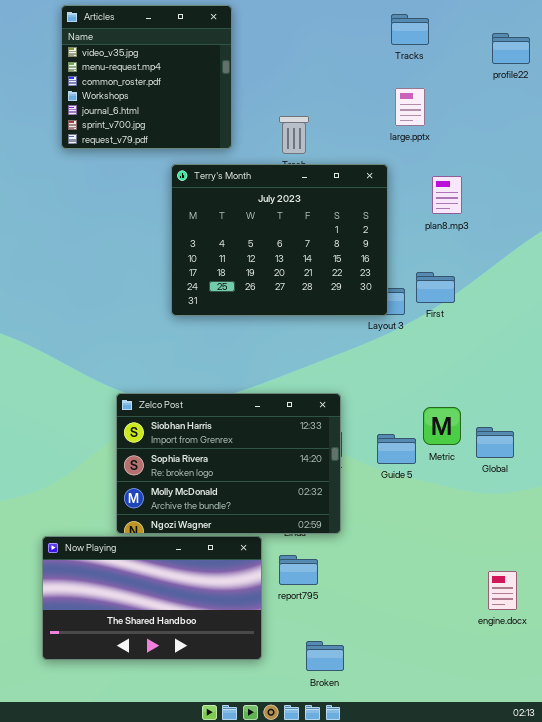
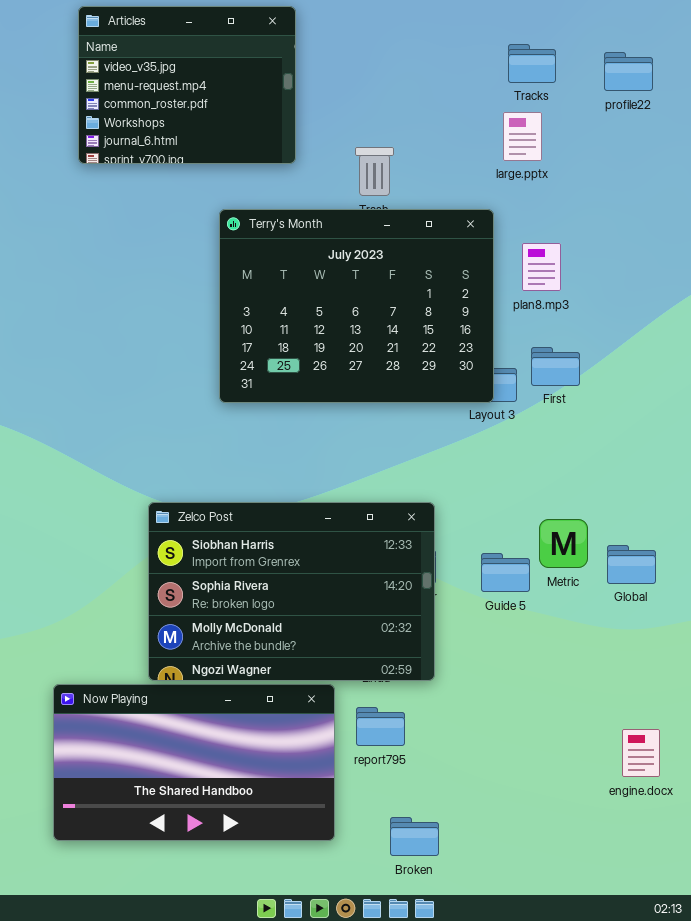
Articles: [61,5,232,149] -> [78,6,296,164], resized
Tracks: [391,14,429,45] -> [508,44,556,83], moved
profile22: [492,33,530,64] -> [604,52,653,91], moved
plan8.mp3: [432,176,462,214] -> [522,243,561,291], moved

